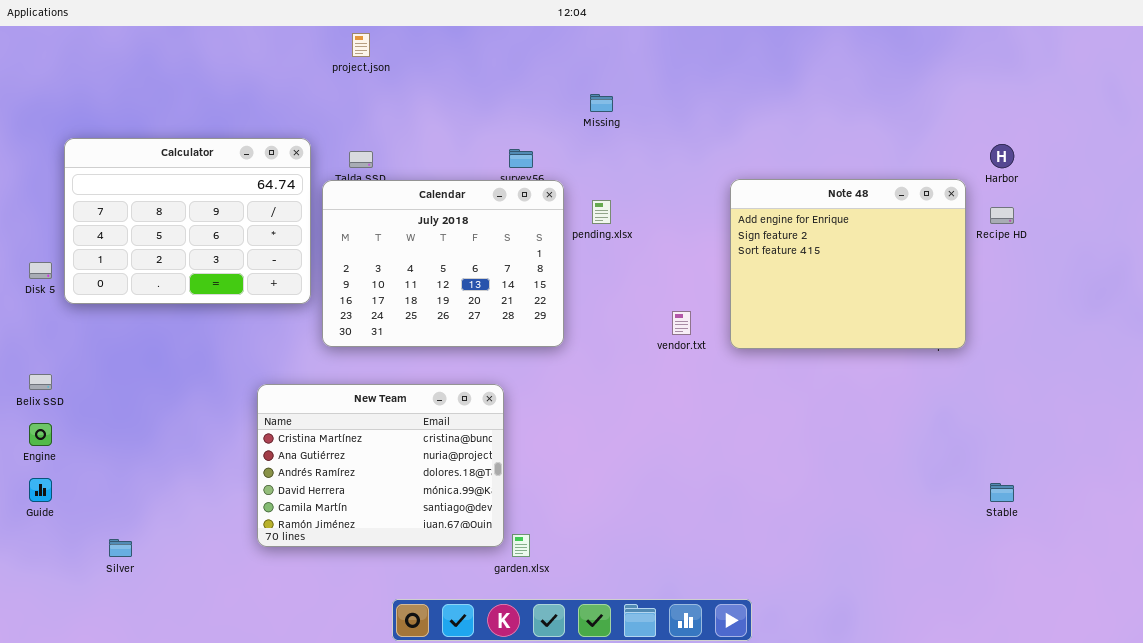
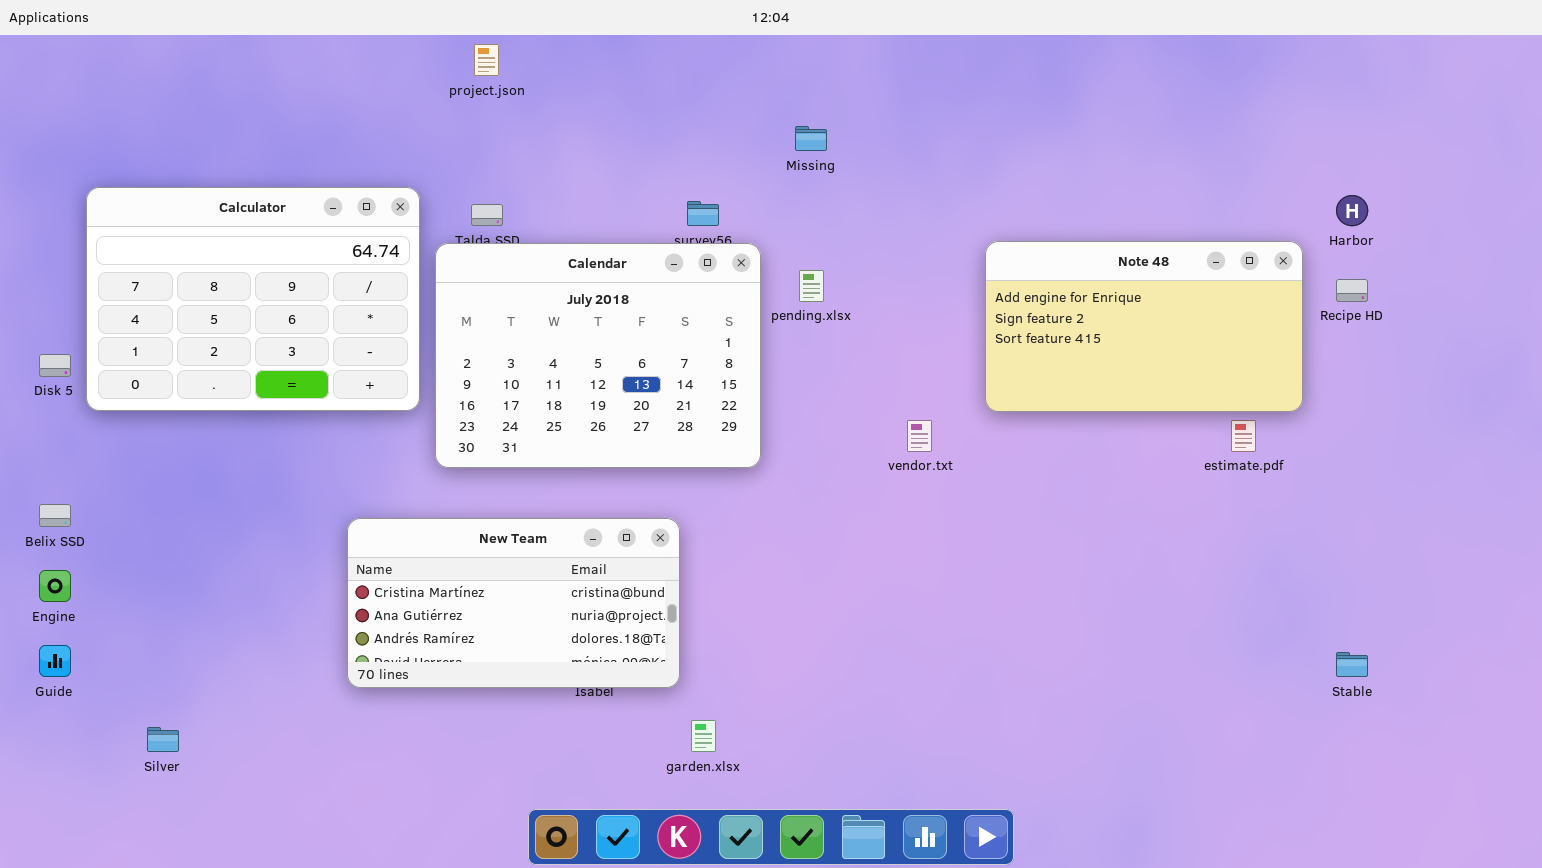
Note 48: [730,179,966,349] -> [985,241,1303,412], resized
New Team: [257,384,504,547] -> [347,518,680,688], resized

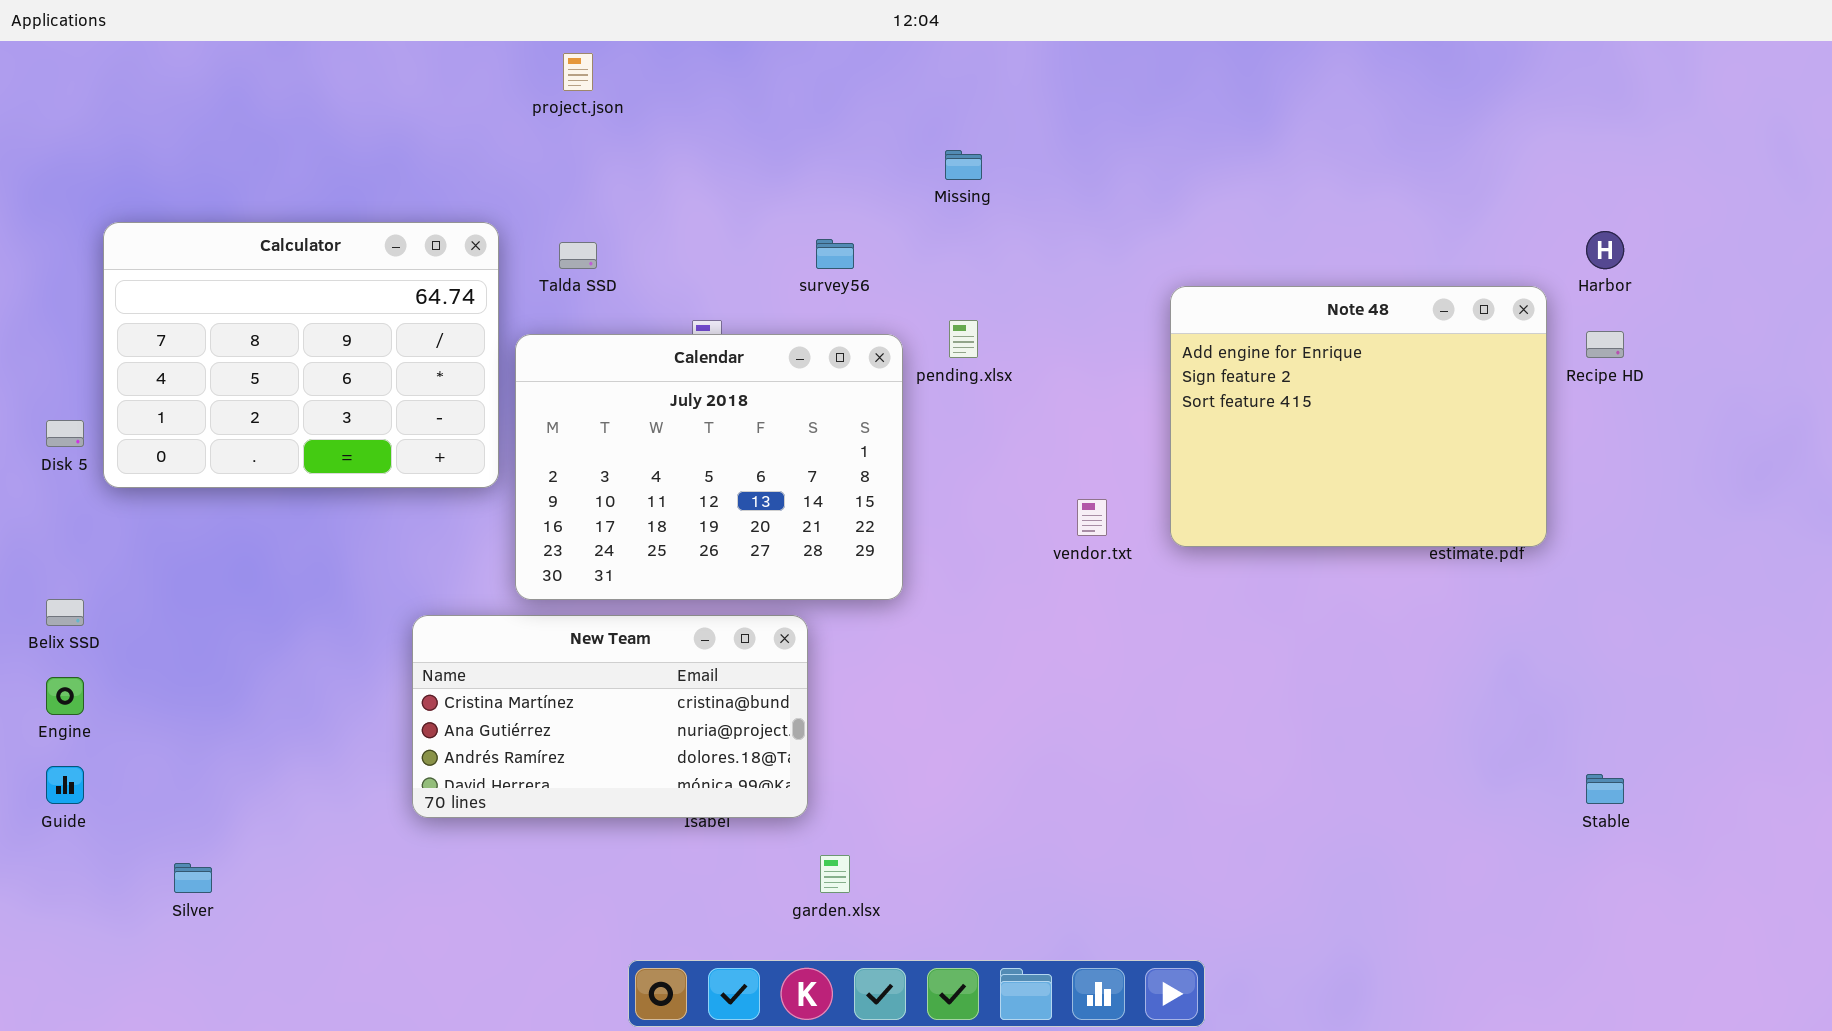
Note 48: [985,241,1303,412] -> [1170,286,1547,547], resized
Calendar: [435,243,761,468] -> [515,334,903,600], moved

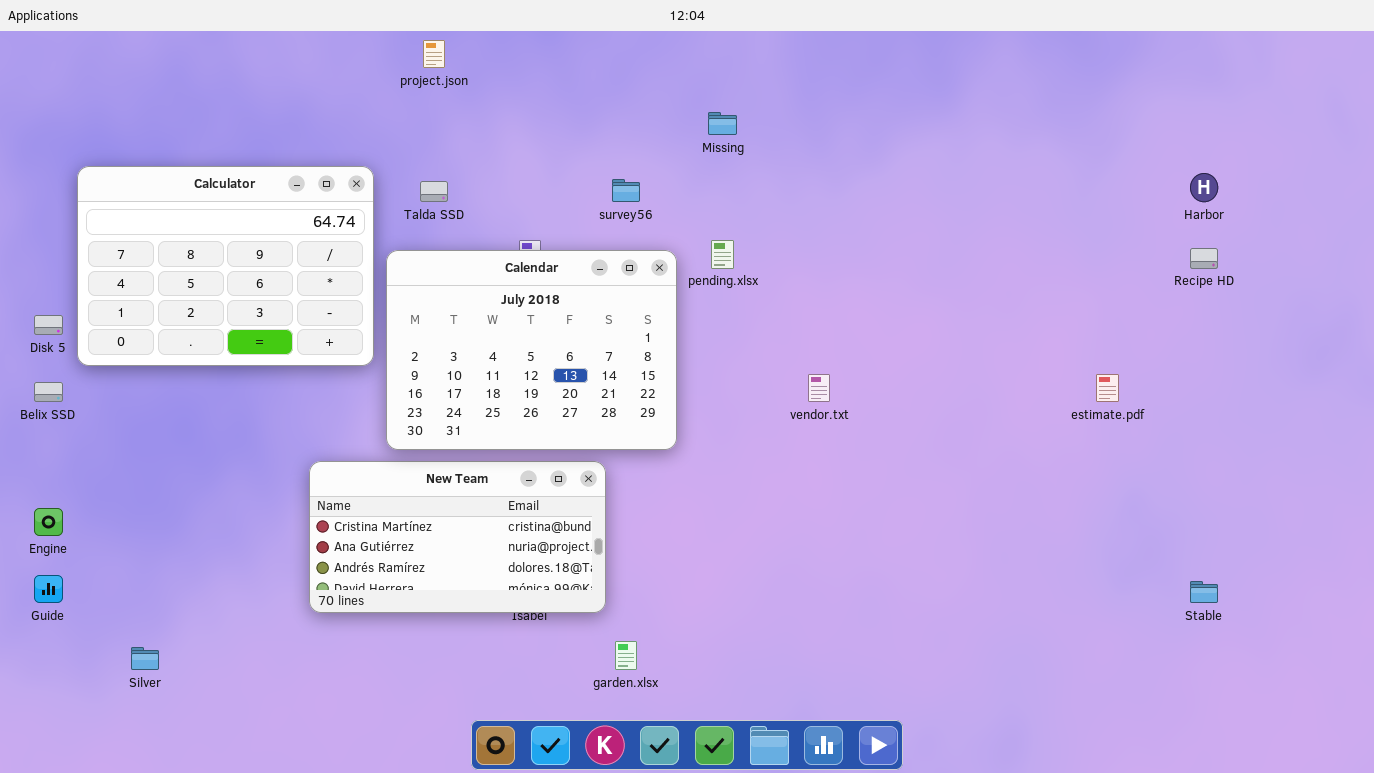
Note 48: [1170,286,1547,547] -> none, closed
Belix SSD: [46,599,84,626] -> [34,382,63,402], moved

